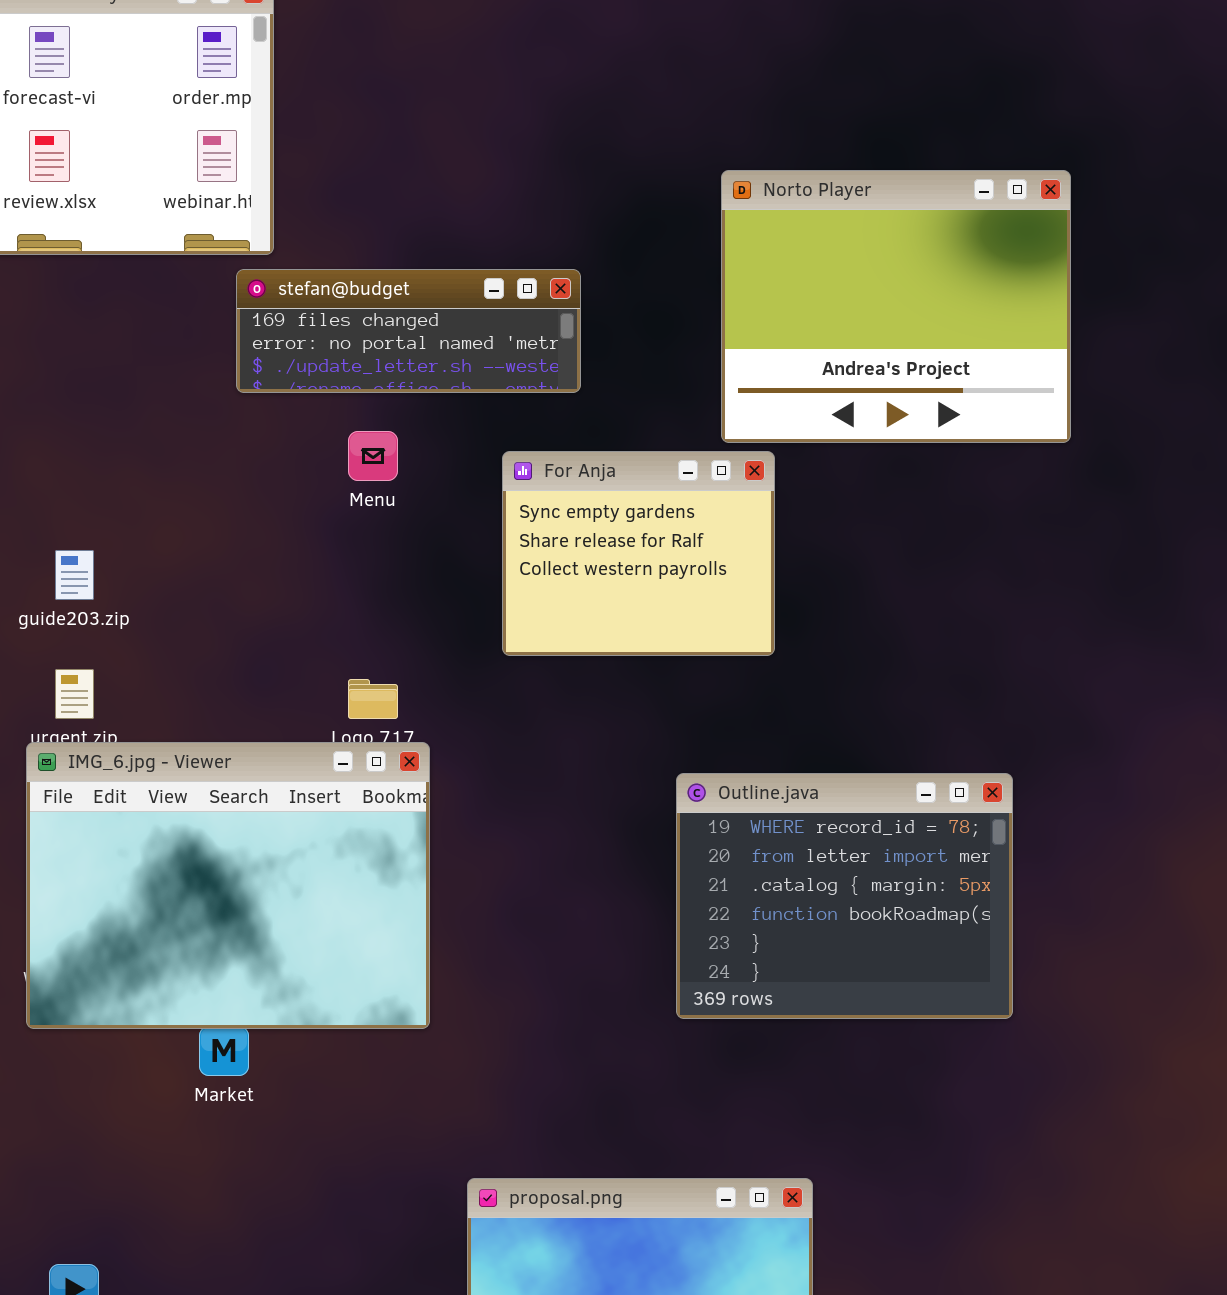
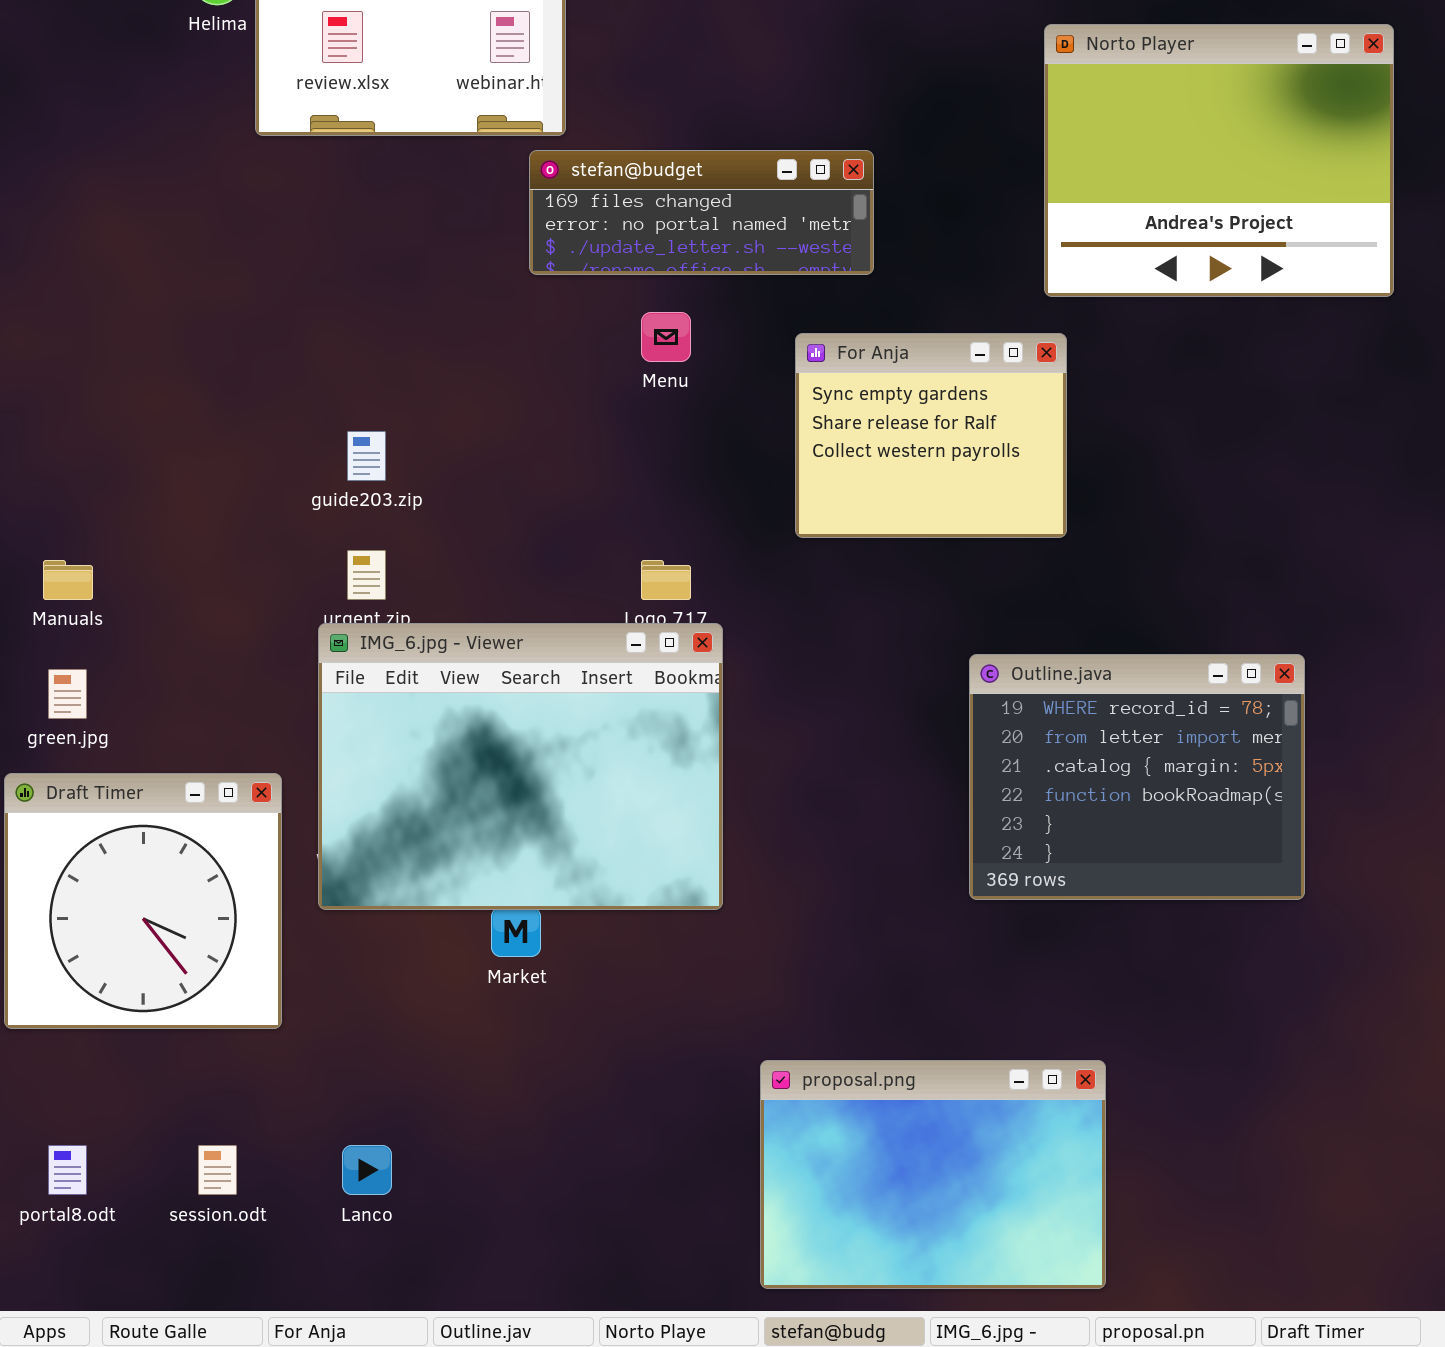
Norto Player: [721,170,1071,443] -> [1044,24,1394,297], moved

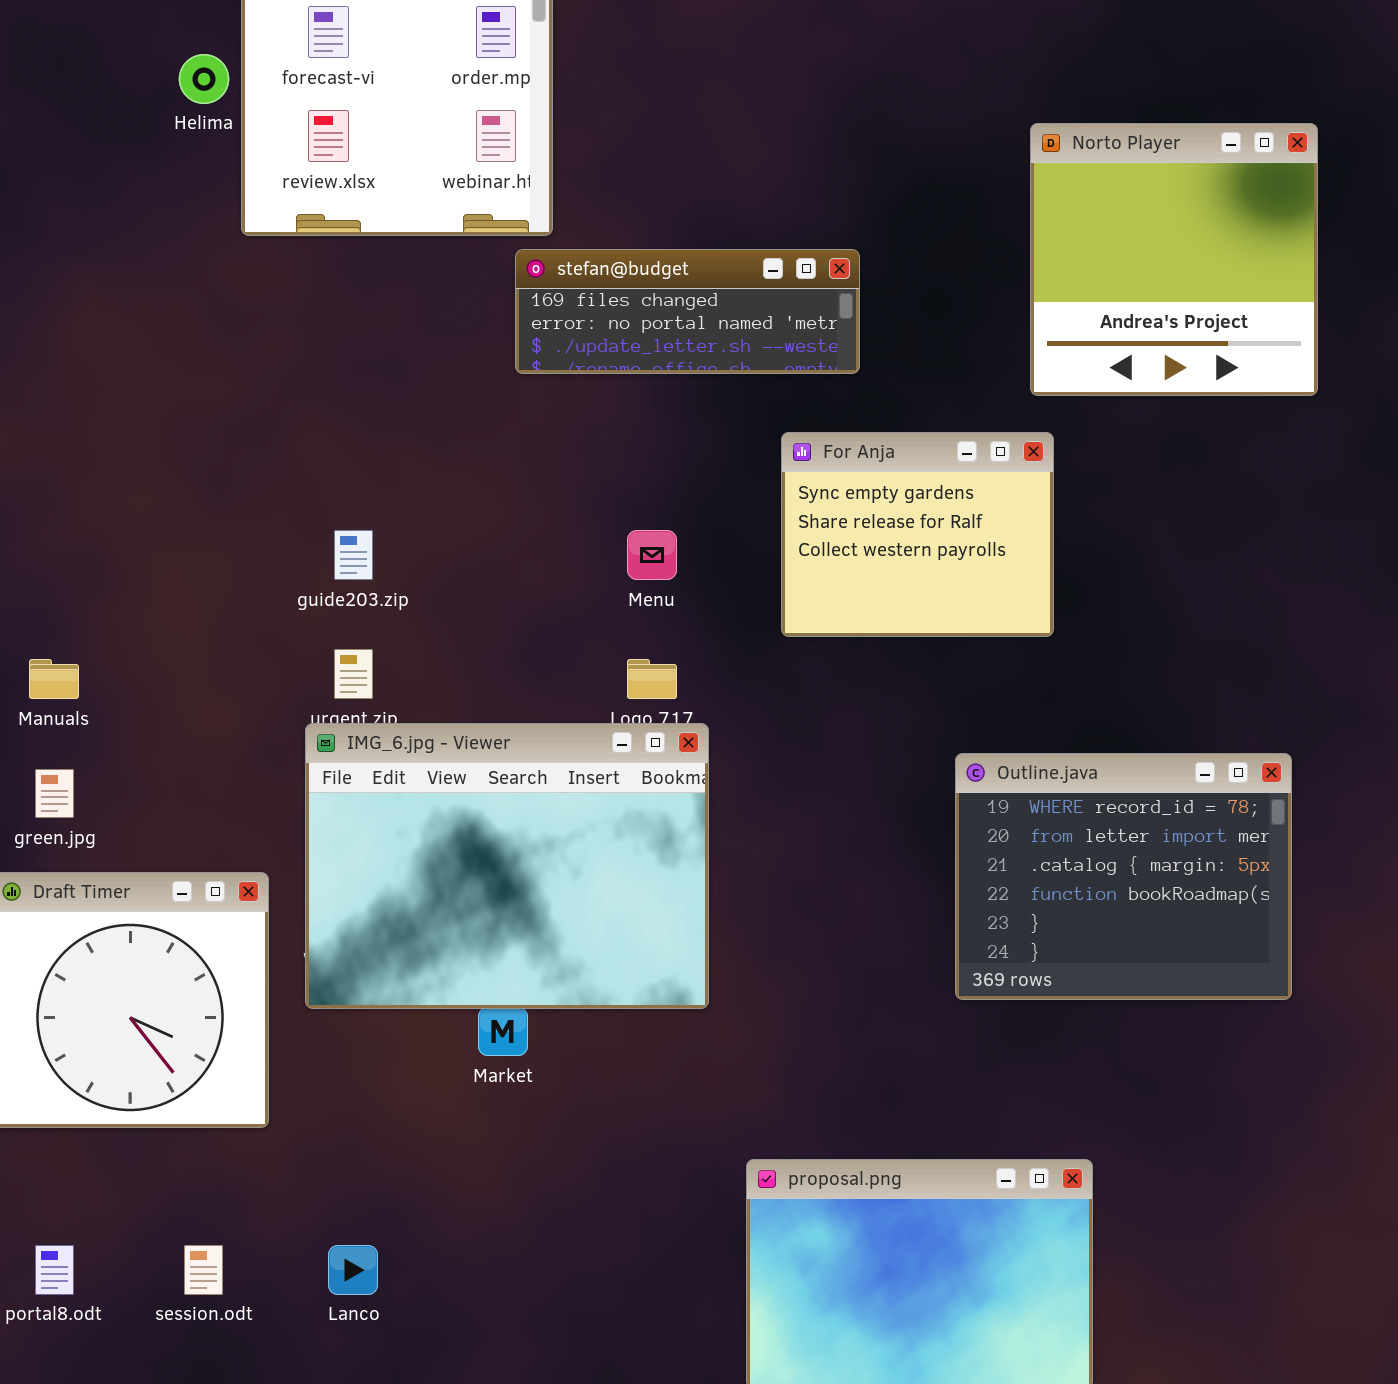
Norto Player: [1044,24,1394,297] -> [1030,123,1318,396], resized
Menu: [641,312,691,362] -> [627,530,677,580], moved

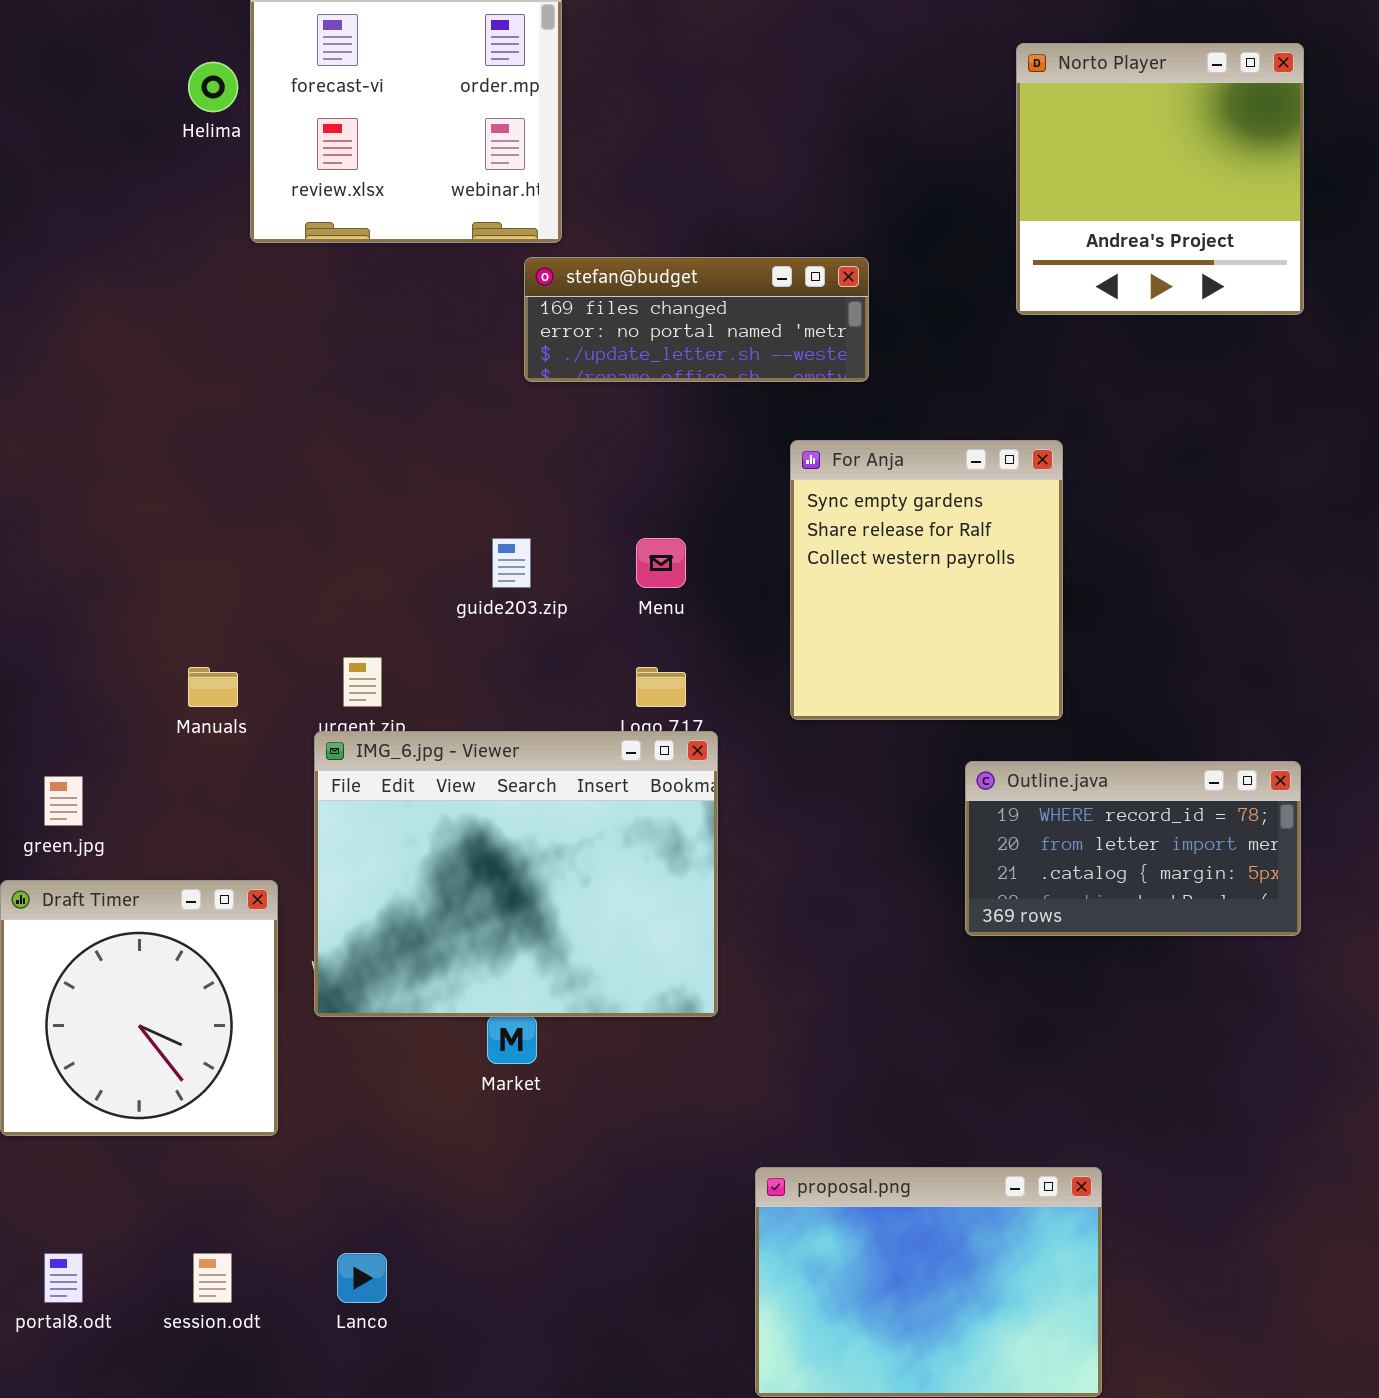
Norto Player: [1030,123,1318,396] -> [1016,43,1304,315], moved
For Anja: [781,432,1054,637] -> [790,440,1063,720], resized
guide203.zip: [334,530,373,580] -> [492,538,531,588], moved
Manuals: [29,659,79,699] -> [188,667,238,707], moved
Outline.java: [955,753,1292,1000] -> [965,761,1301,936], resized

